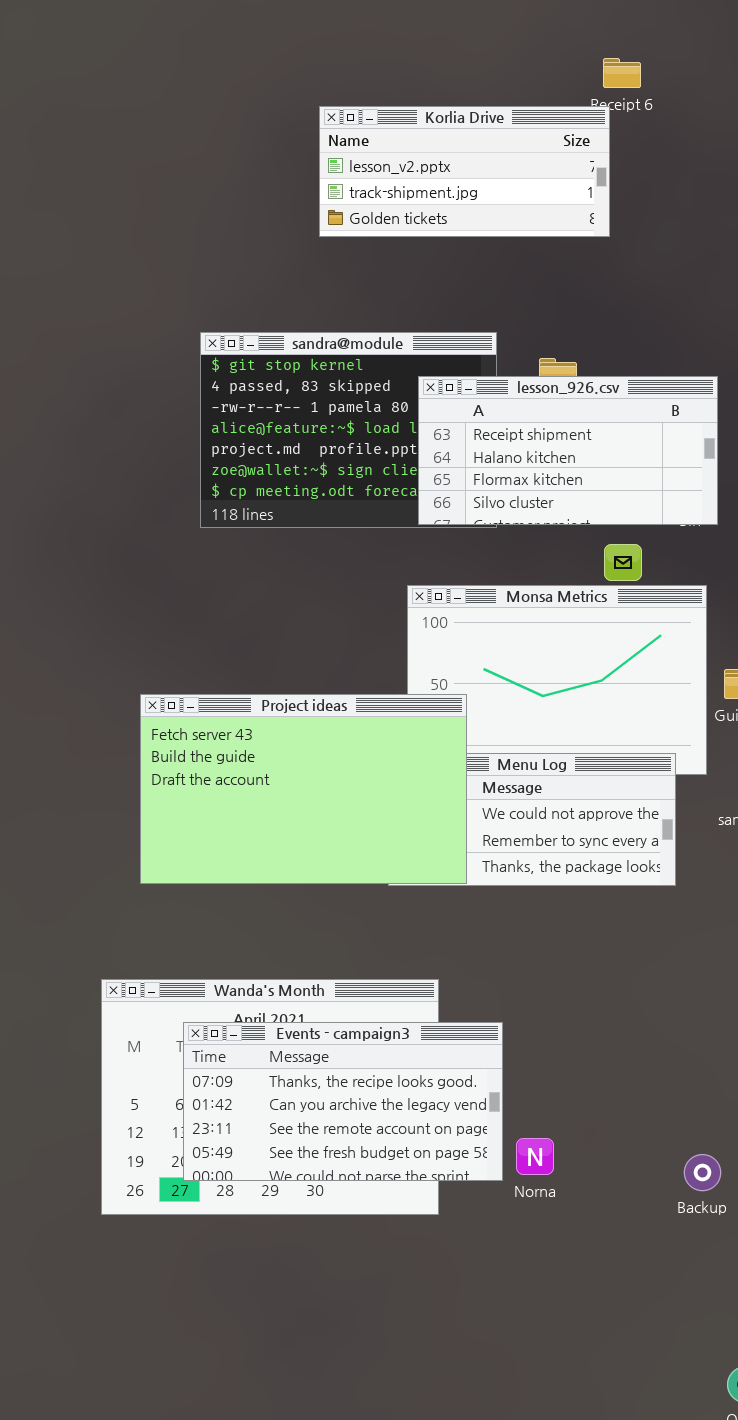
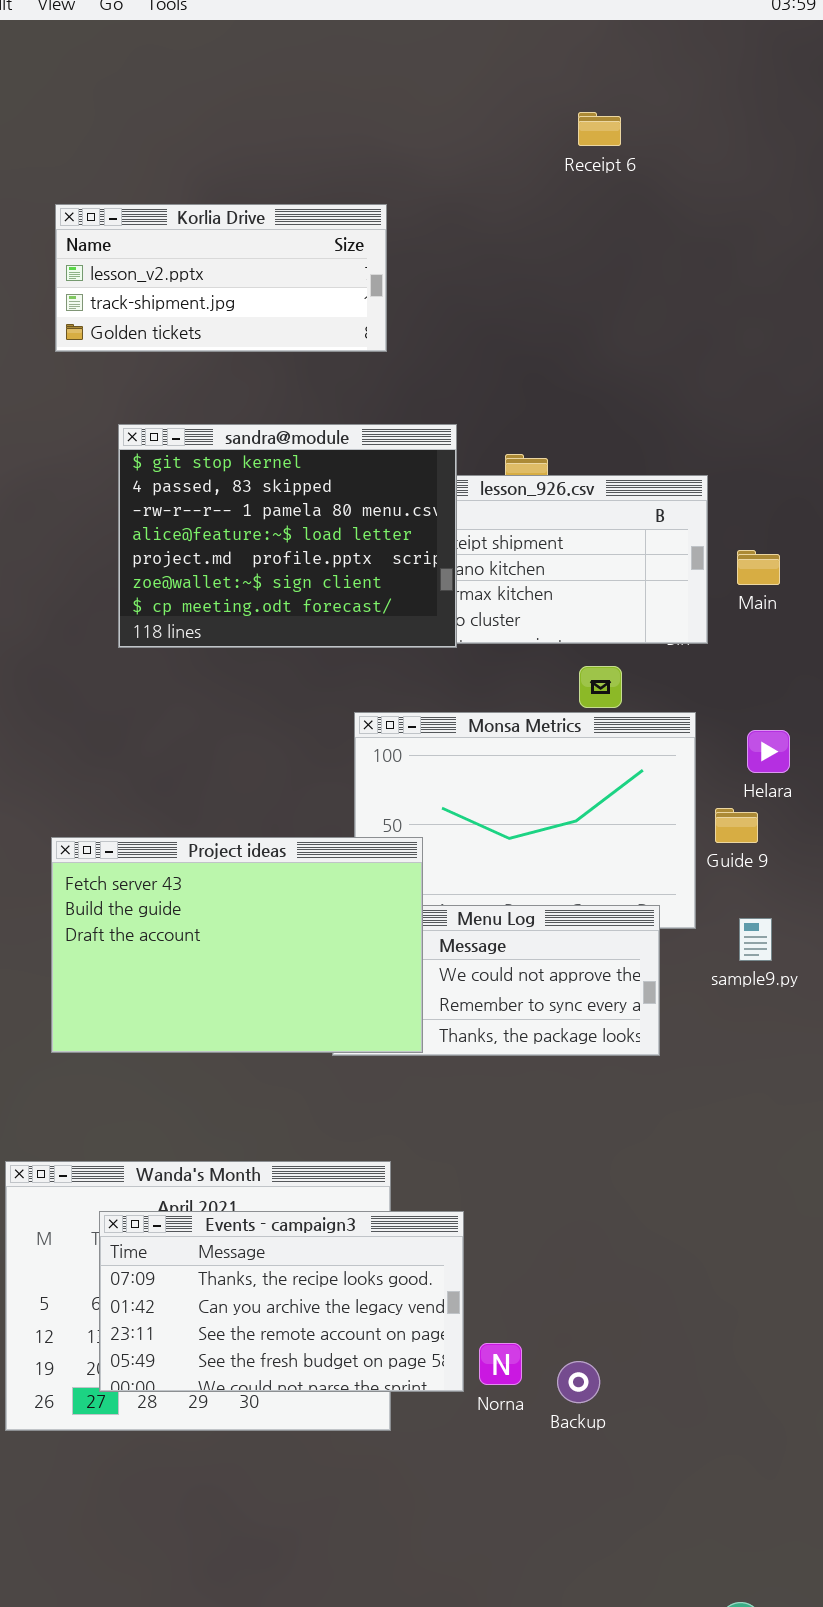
Korlia Drive: [319,106,610,237] -> [55,204,387,352], moved
sandra@module: [200,332,497,528] -> [118,424,457,648], raised
Backup: [684,1154,721,1191] -> [557,1361,600,1403], moved

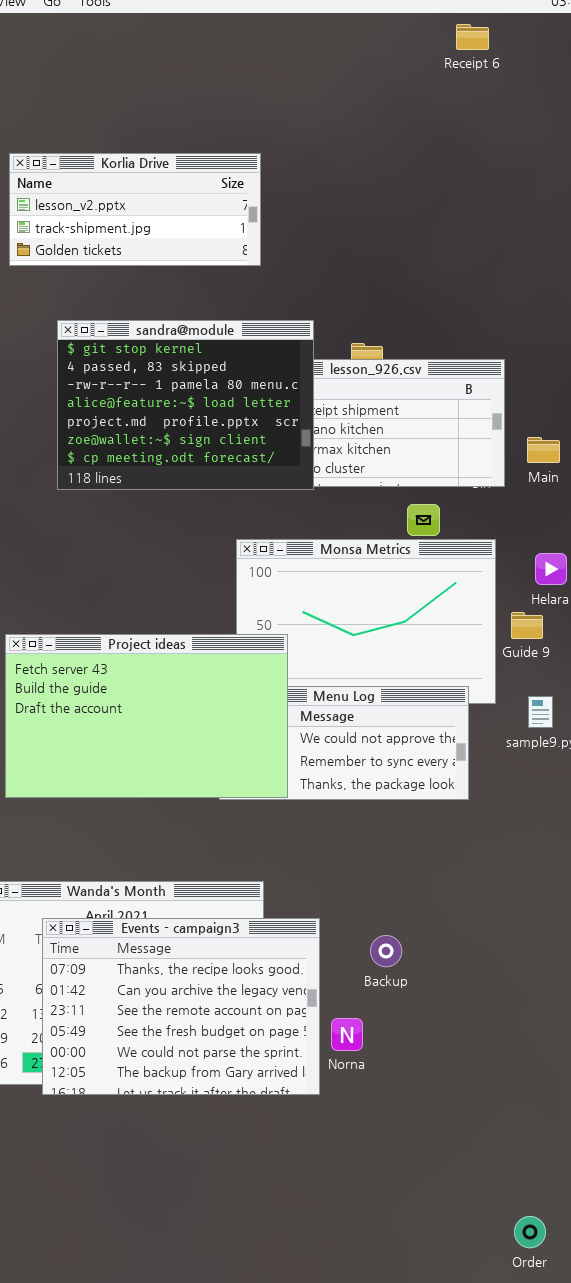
Receipt 6: [578,112,621,146] -> [456,24,489,50], moved
Main: [737,550,780,585] -> [527,437,560,463], moved
Events - campaign3: [99,1211,464,1392] -> [42,918,320,1095], resized
Backup: [557,1361,600,1403] -> [370,935,402,967], moved

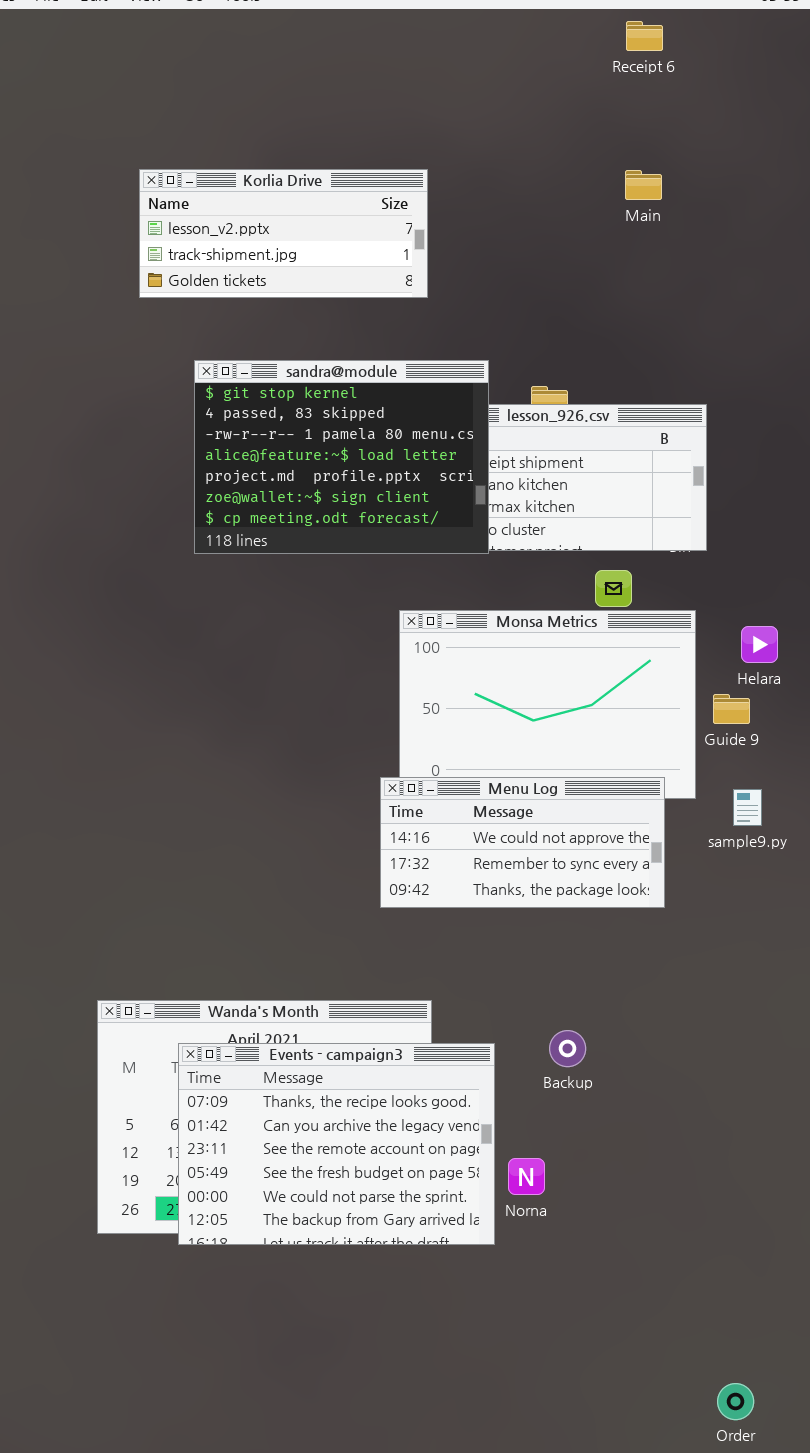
Receipt 6: [456,24,489,50] -> [626,21,663,51], moved
Main: [527,437,560,463] -> [625,170,662,200], moved
Project ideas: [5,634,288,798] -> none, closed
Backup: [370,935,402,967] -> [549,1030,586,1067], moved

